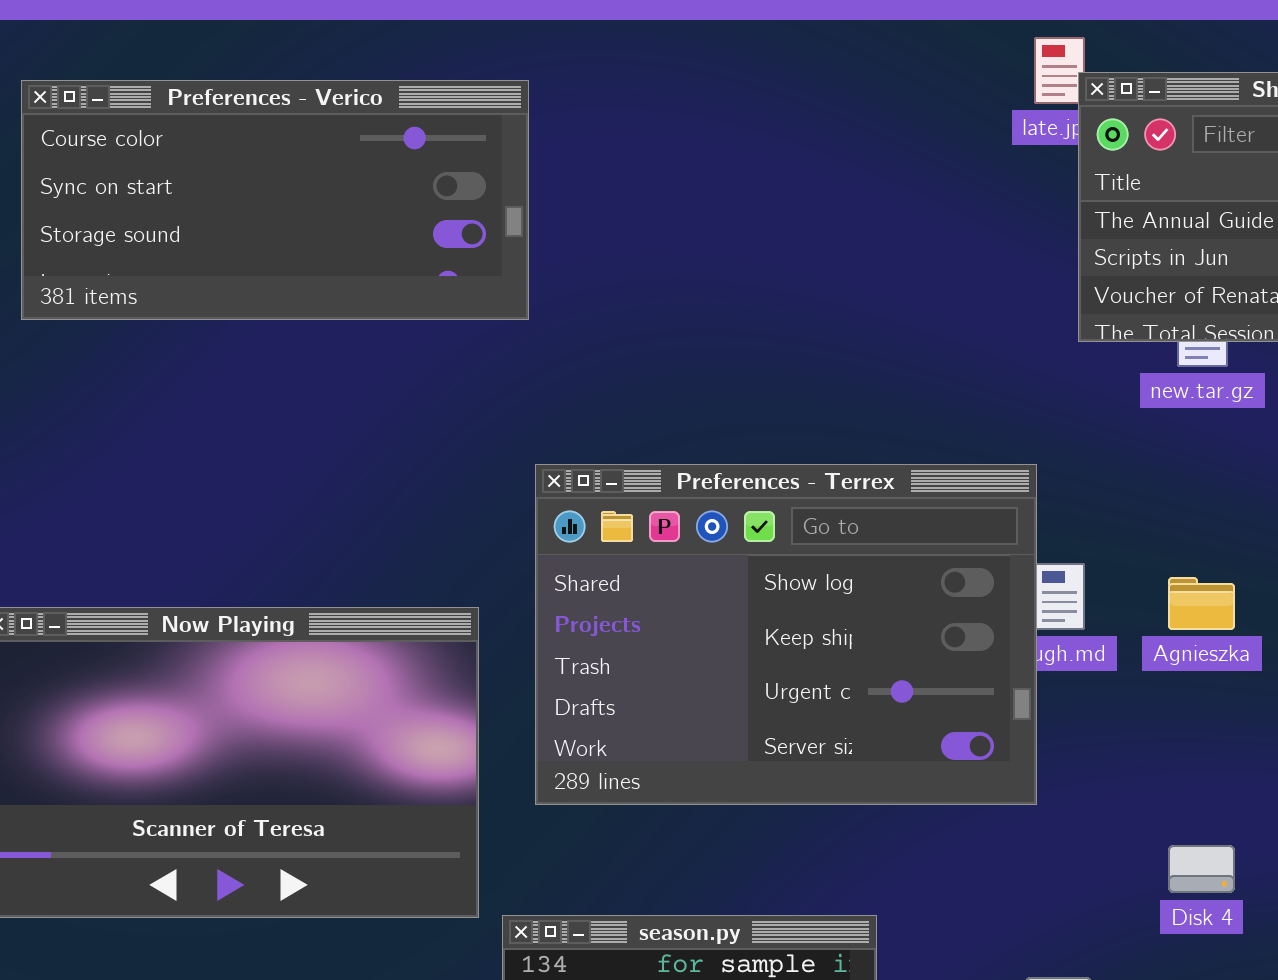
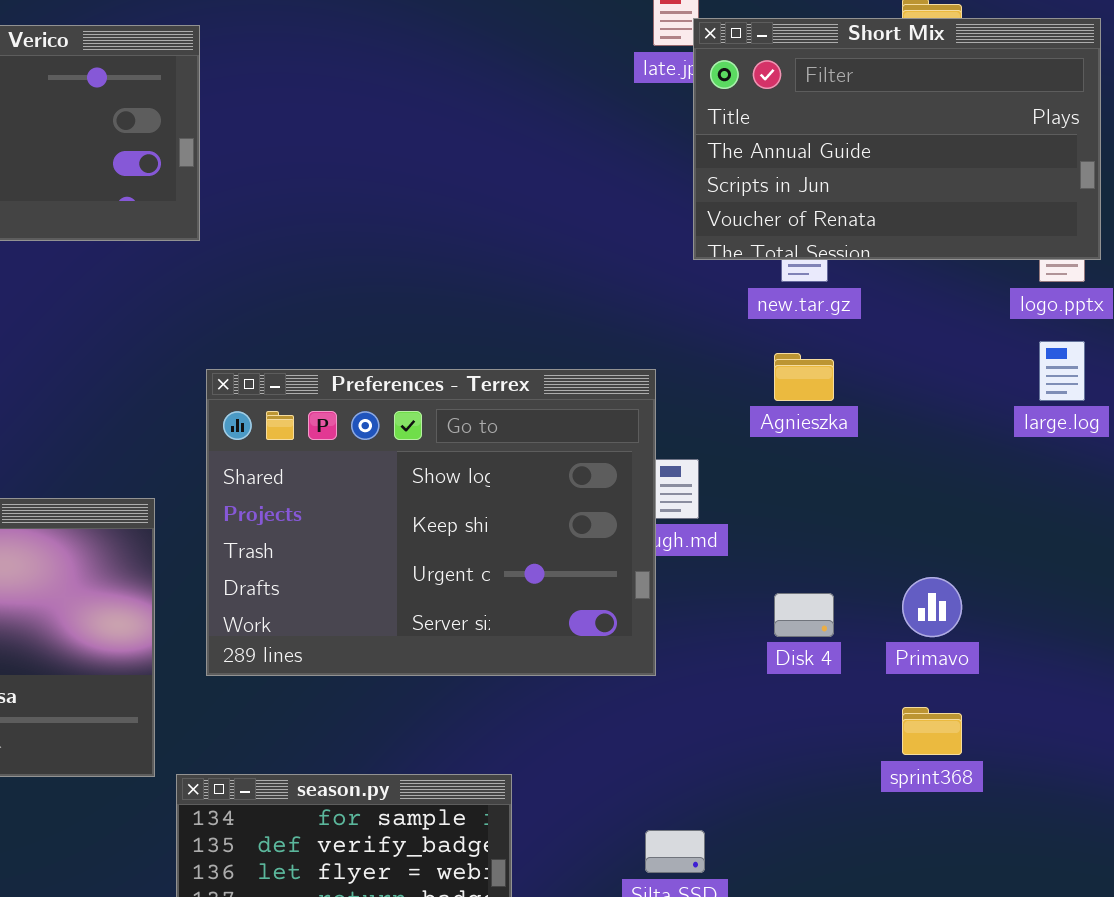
Agnieszka: [1168,577,1235,630] -> [774,353,834,401], moved
Disk 4: [1168,845,1235,893] -> [774,593,834,637], moved

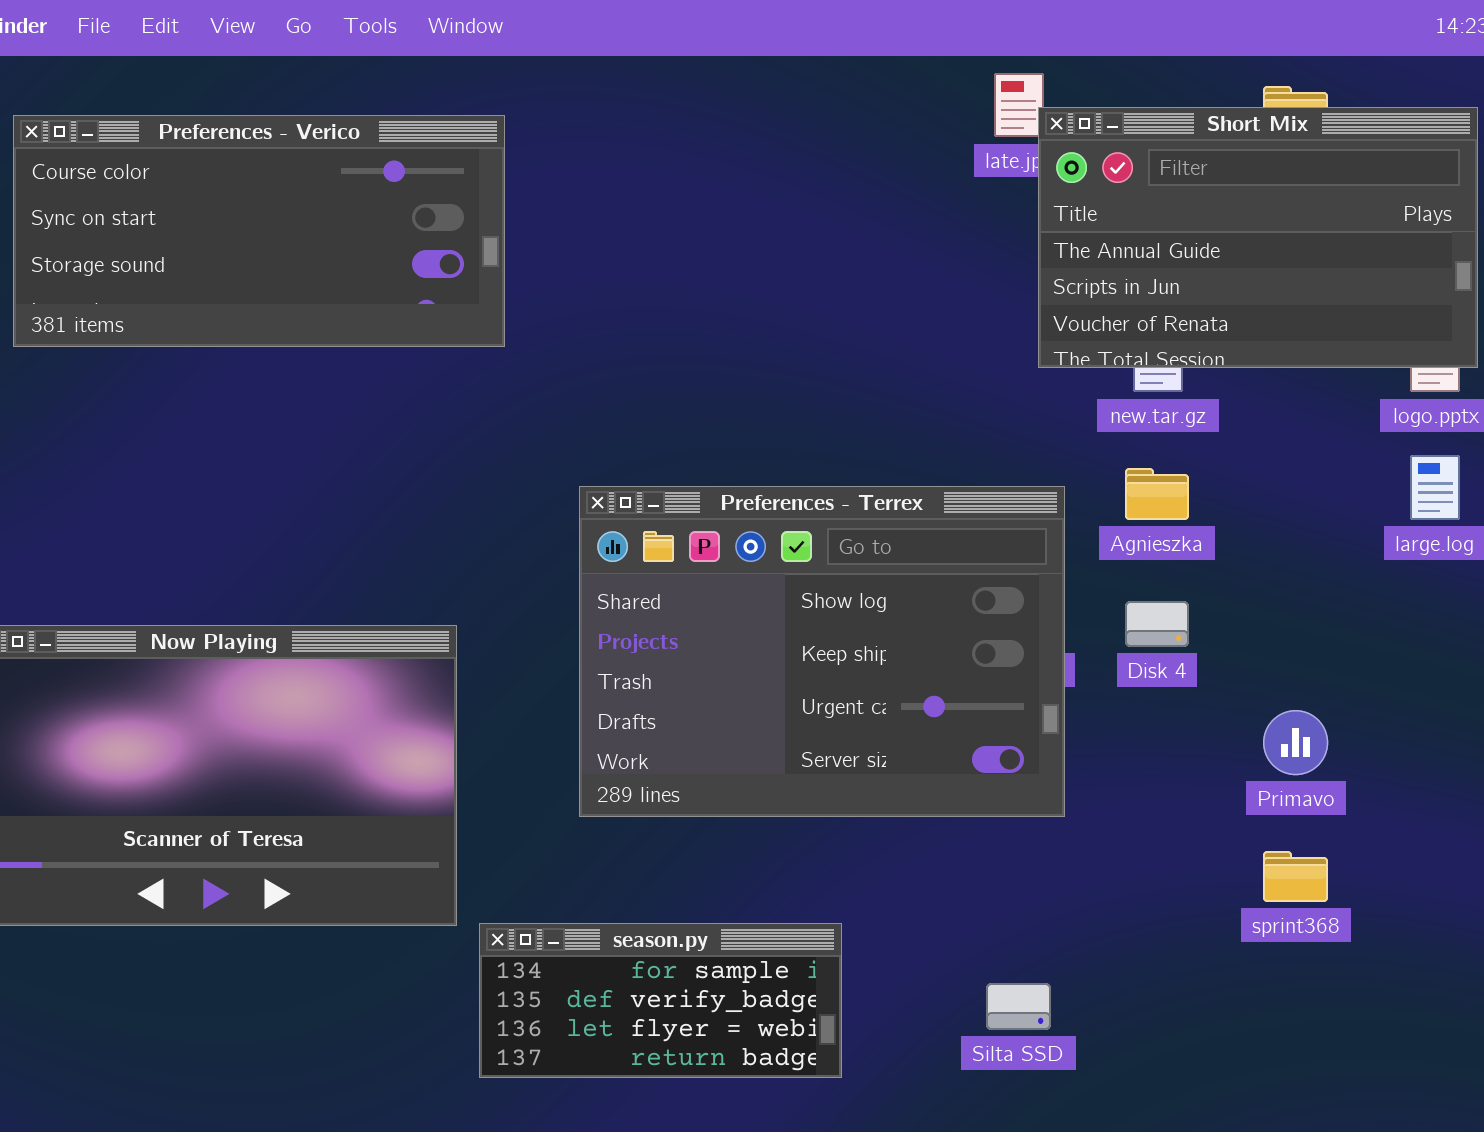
Preferences - Terrex: [206,369,656,676] -> [579,486,1065,817], moved
Disk 4: [774,593,834,637] -> [1125,601,1189,647], moved

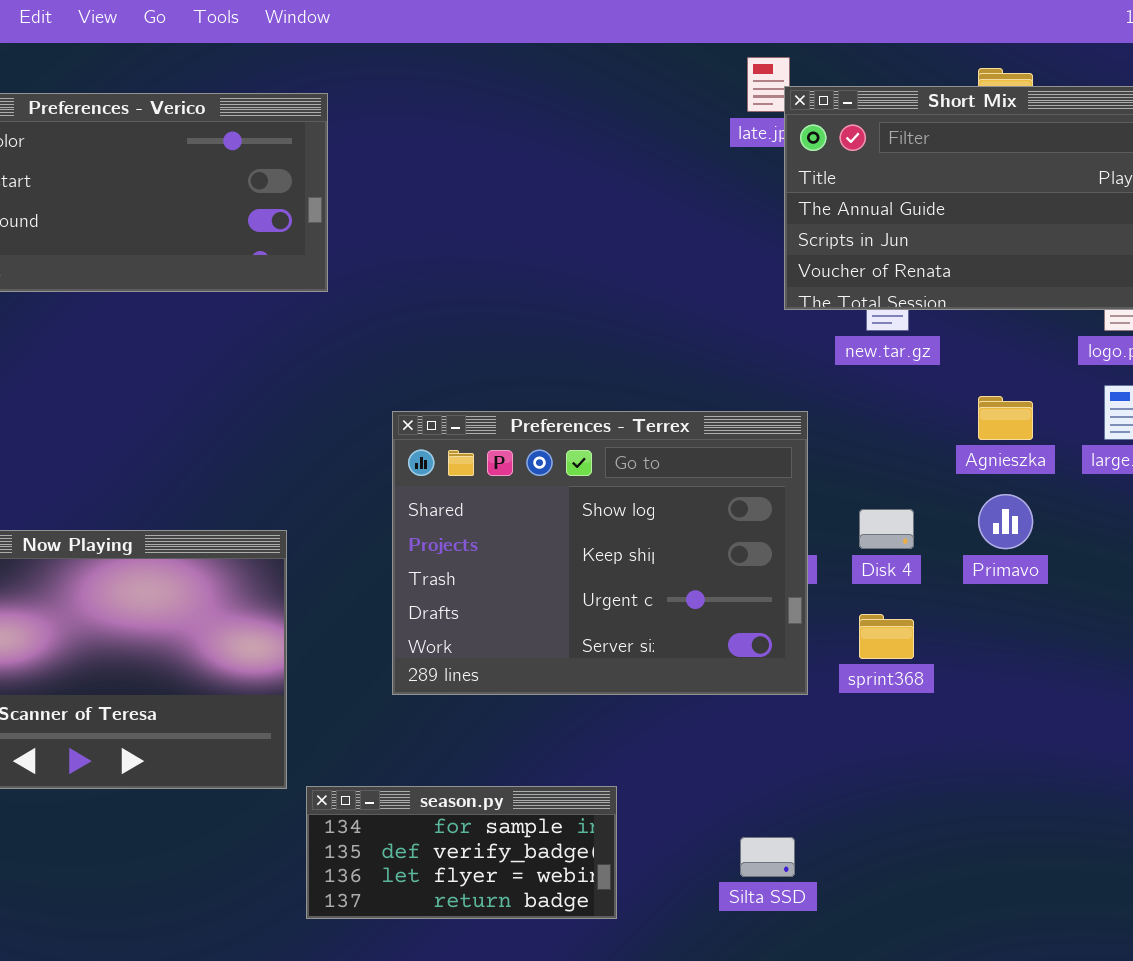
Agnieszka: [1125,468,1189,520] -> [978,396,1033,440], moved
Primavo: [1263,710,1328,775] -> [978,494,1033,549], moved
sprint368: [1263,851,1328,902] -> [859,614,914,659], moved

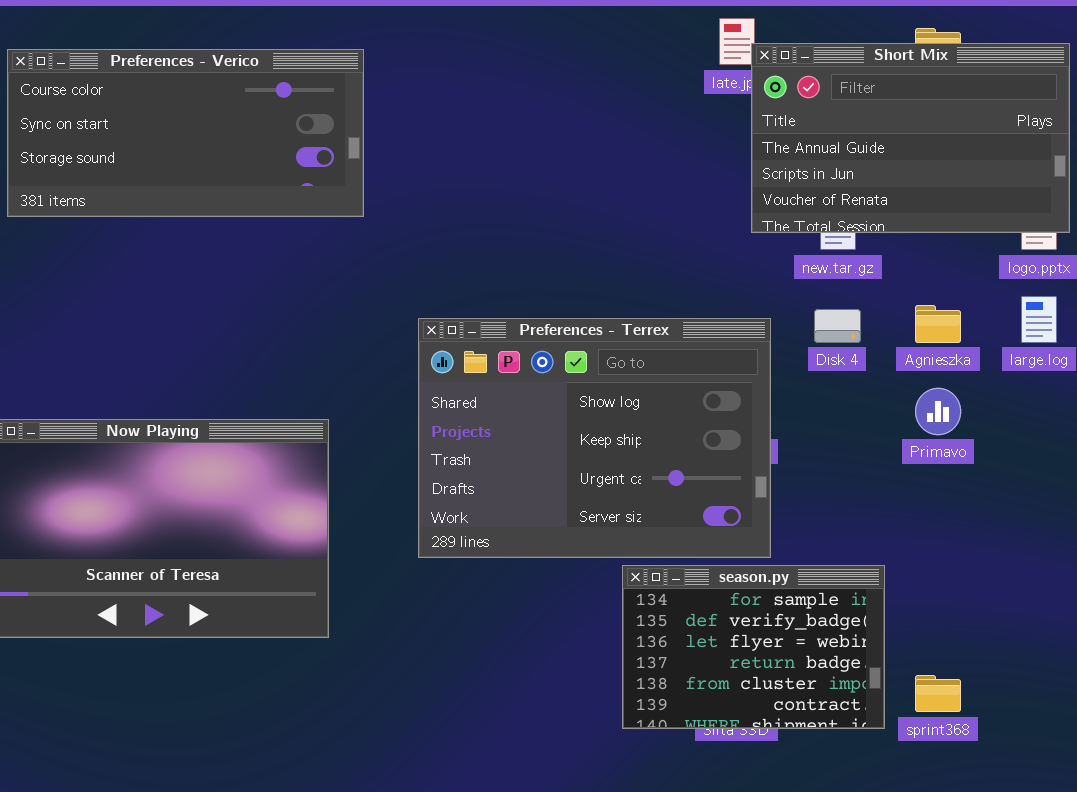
Disk 4: [859,509,914,549] -> [814,309,861,343], moved
sprint368: [859,614,914,659] -> [915,675,961,712], moved
season.py: [306,786,617,919] -> [622,565,885,729], moved, resized

